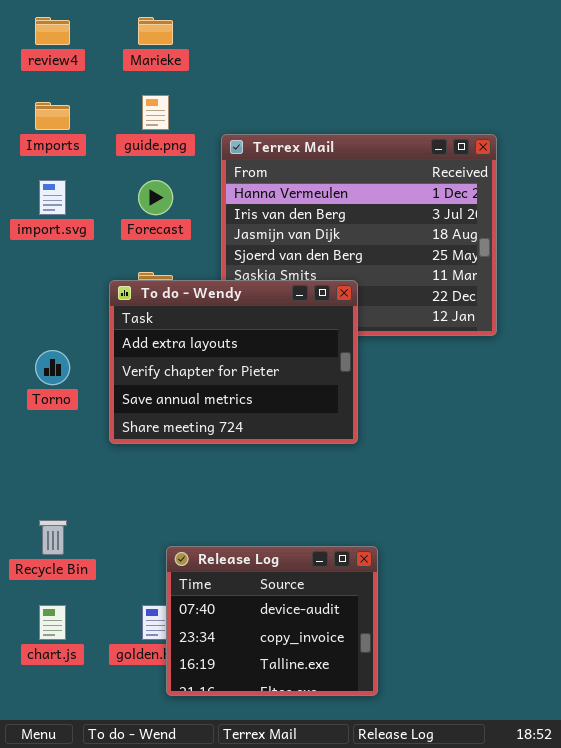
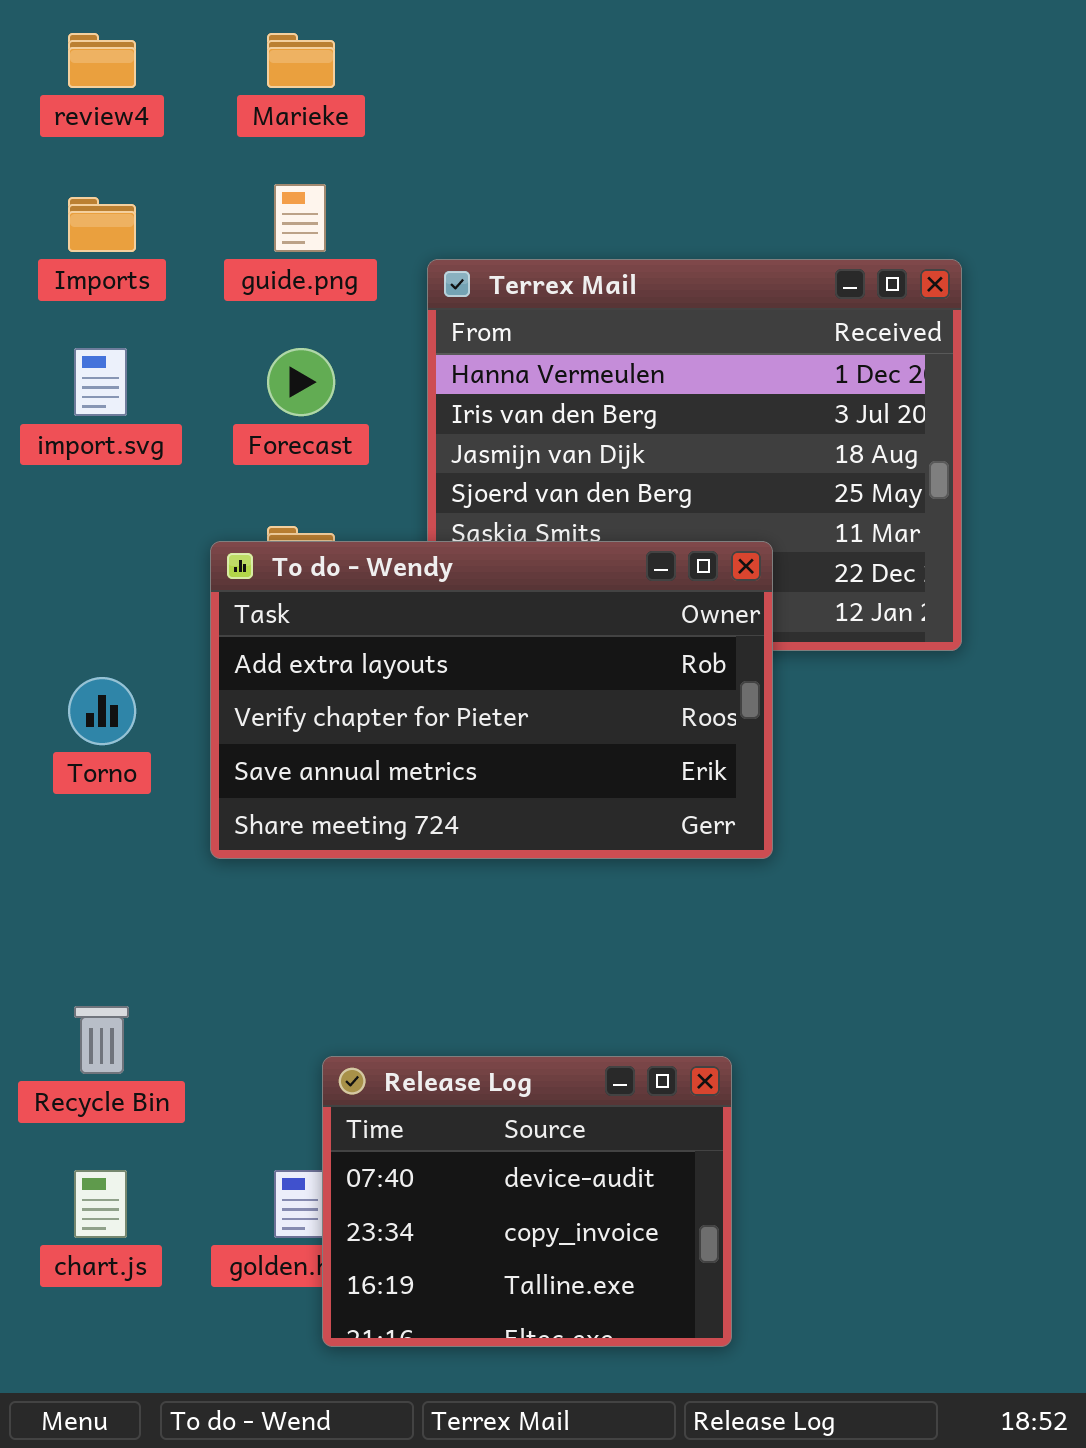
To do - Wendy: [109,280,358,444] -> [210,541,773,859], resized

